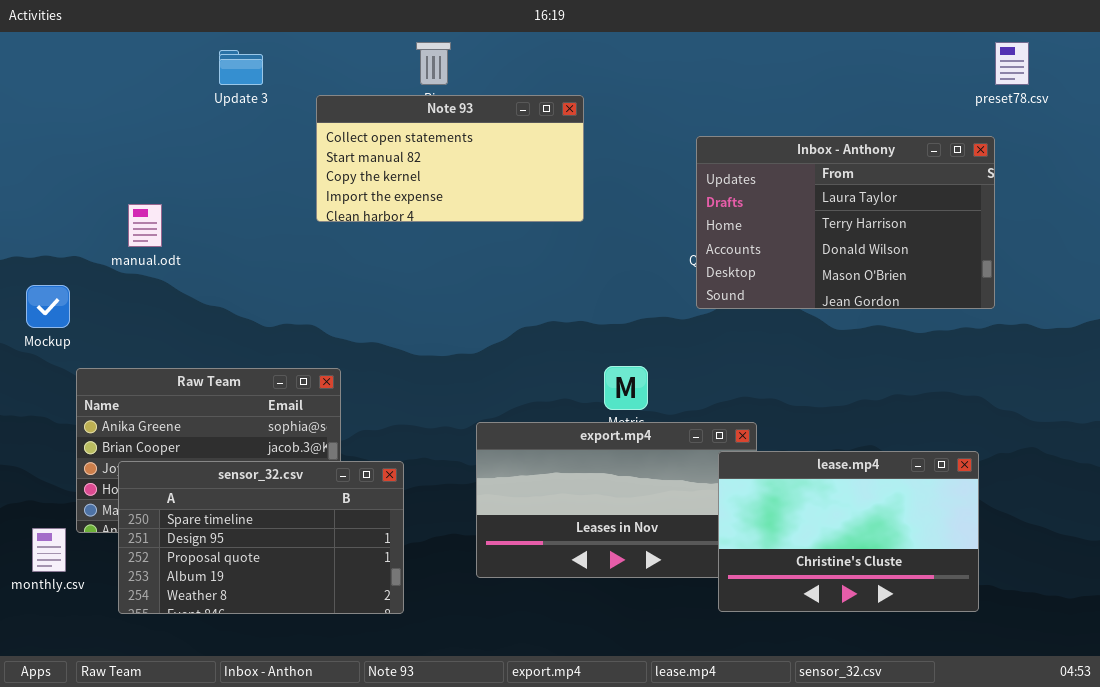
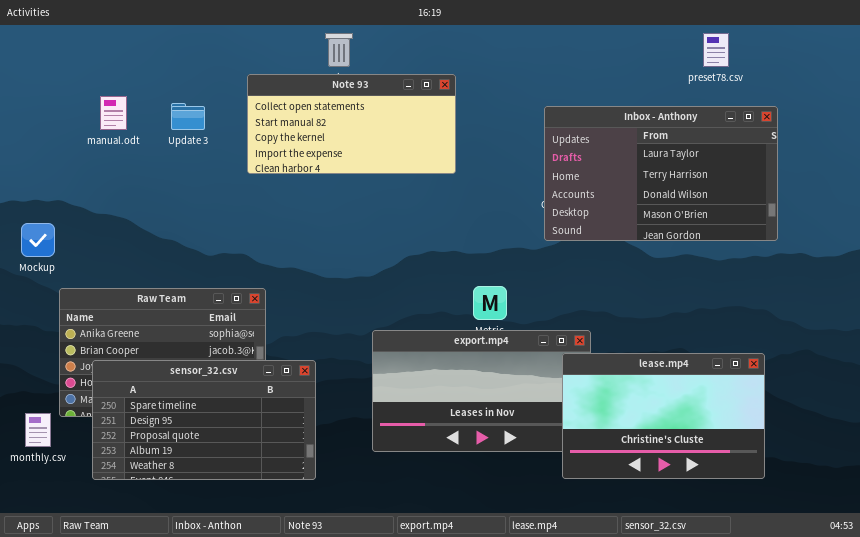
preset78.csv: [995,42,1029,85] -> [703,33,729,67], moved
Update 3: [219,50,263,85] -> [171,103,205,130], moved
manual.odt: [128,204,162,247] -> [100,96,127,130], moved

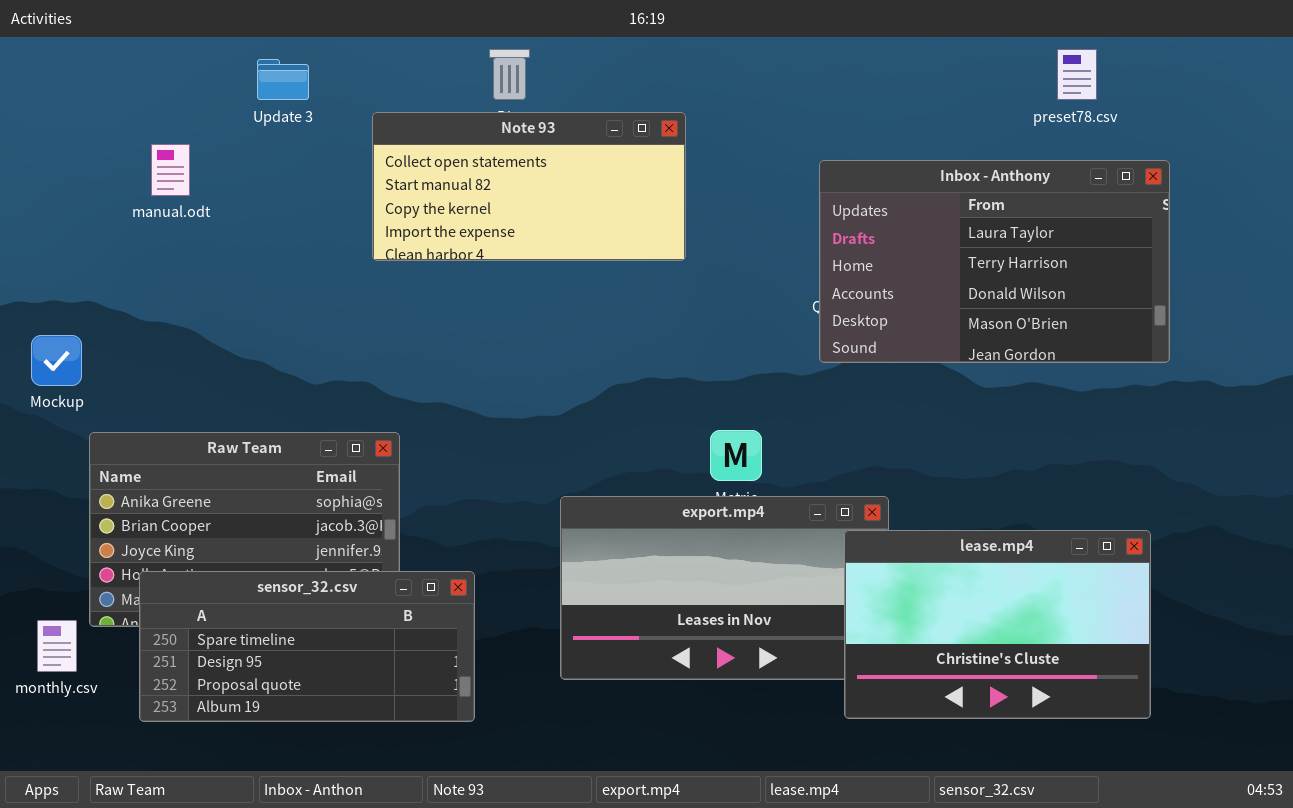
Update 3: [171,103,205,130] -> [257,59,309,100], moved
sensor_32.csv: [92,360,316,480] -> [139,571,475,722], resized

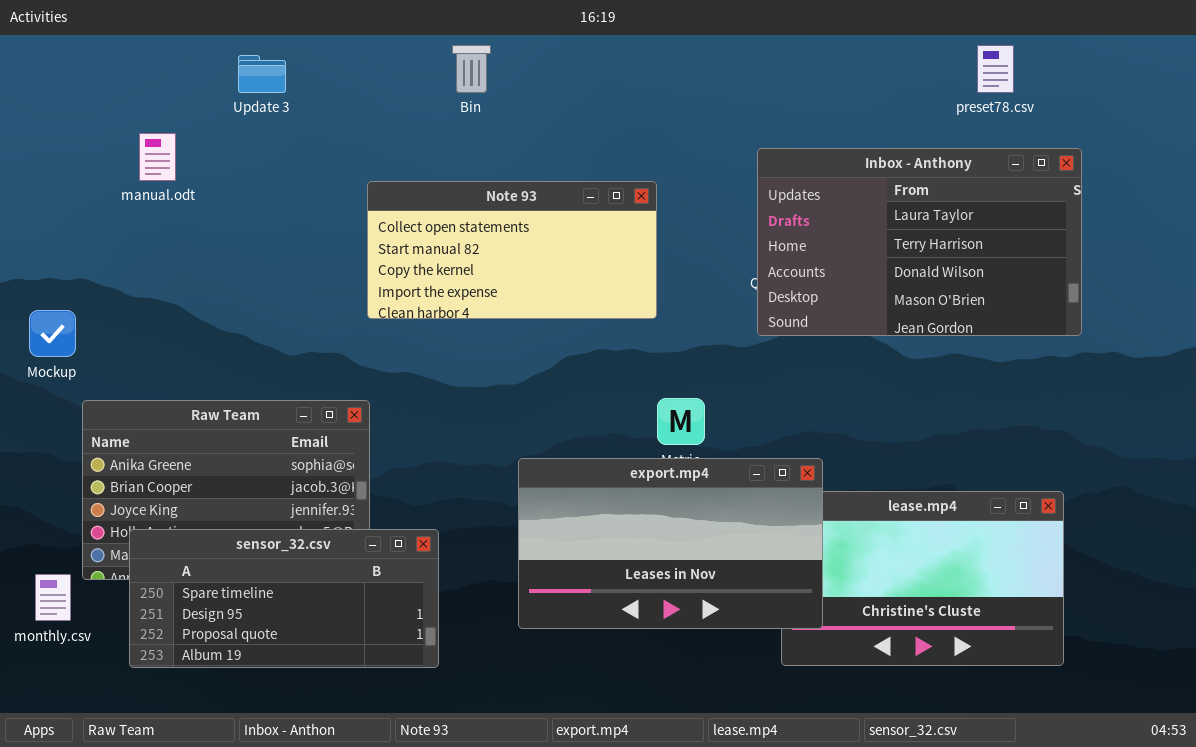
Note 93: [372,112,686,261] -> [367,181,657,319], moved
export.mp4: [560,496,889,680] -> [518,458,823,629], raised

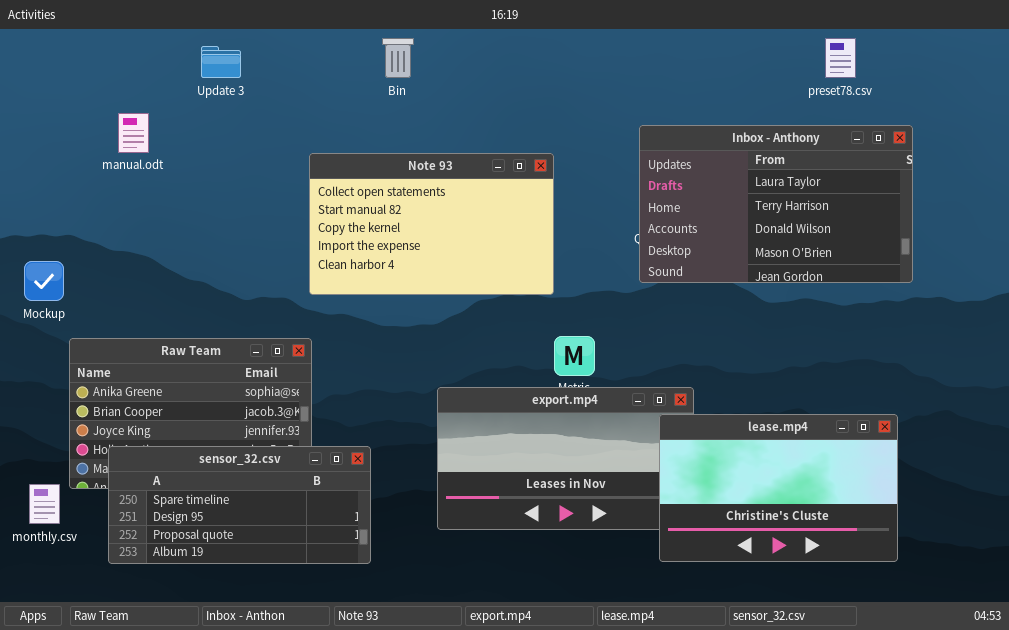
Note 93: [367,181,657,319] -> [309,153,554,295], resized
lease.mp4: [781,491,1064,666] -> [659,414,898,562], raised

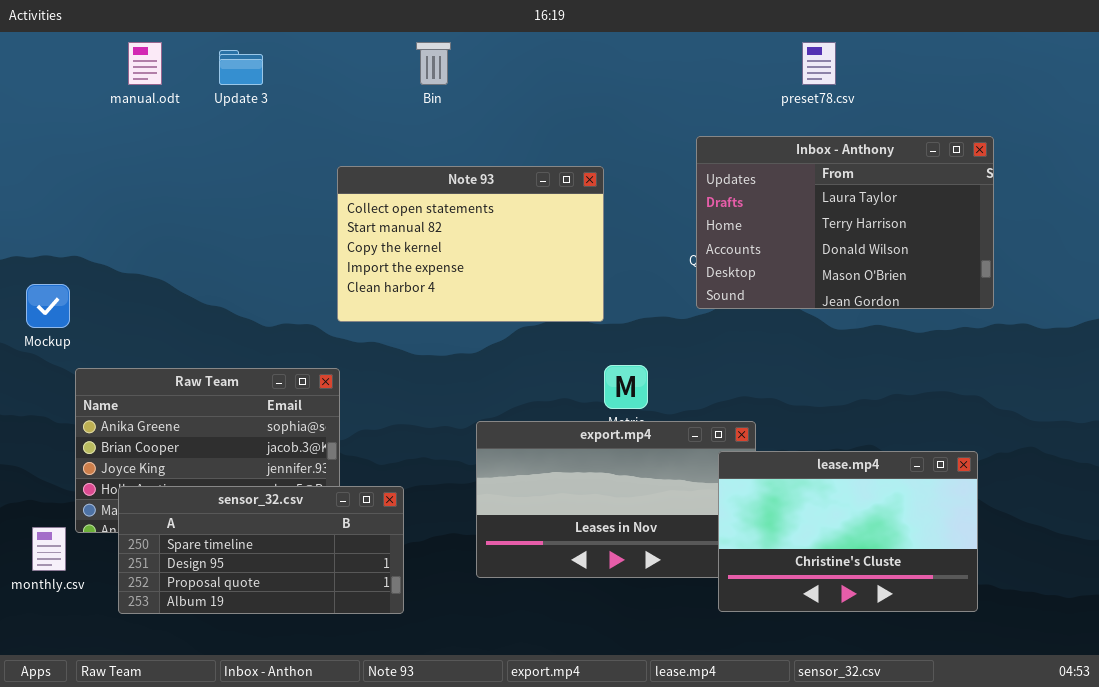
preset78.csv: [825,38,856,78] -> [802,42,836,85], moved
manual.odt: [118,113,149,153] -> [128,42,162,85], moved

